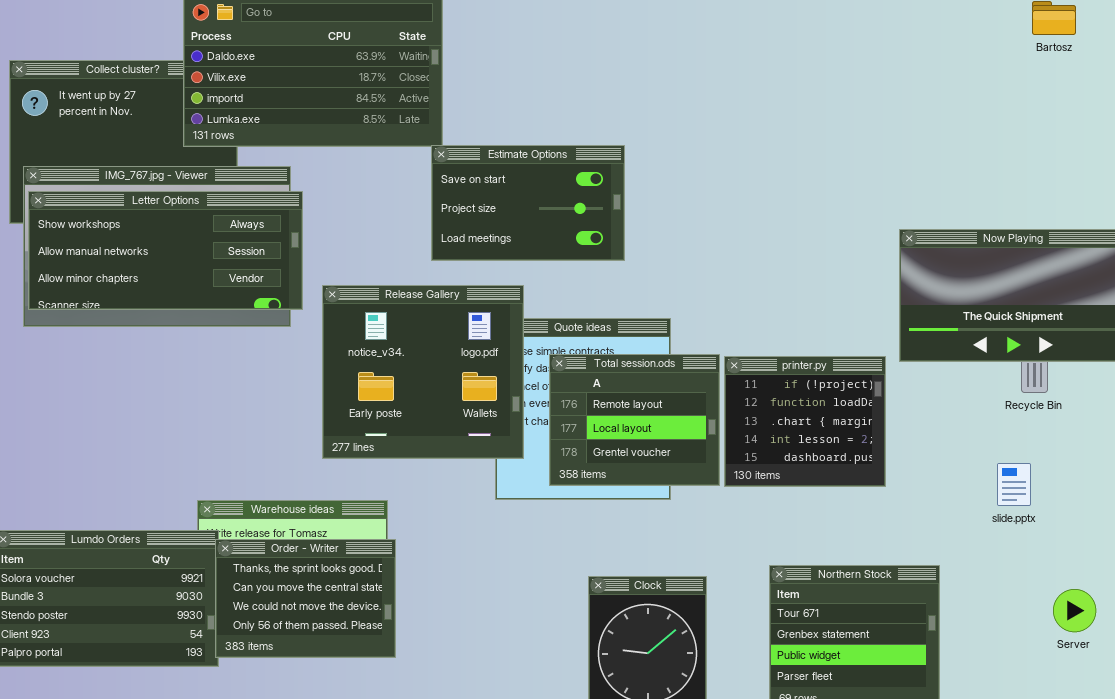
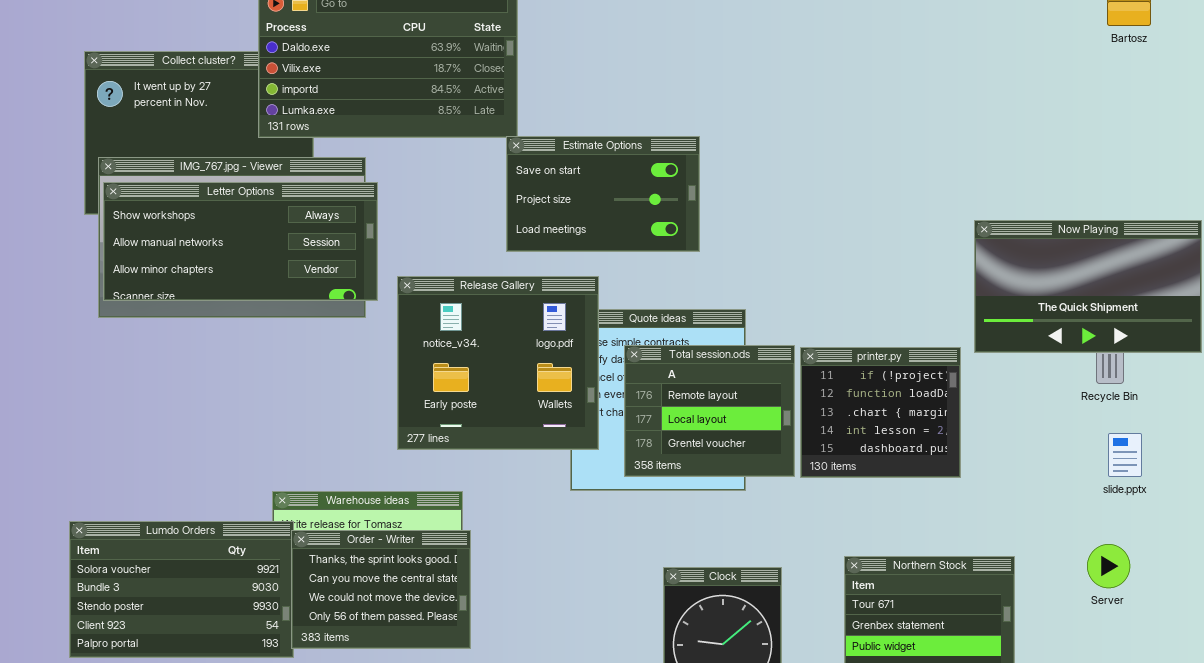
slide.pptx: [997,463,1031,506] -> [1108,433,1142,477], moved
Server: [1053,589,1096,632] -> [1087,544,1130,588], moved

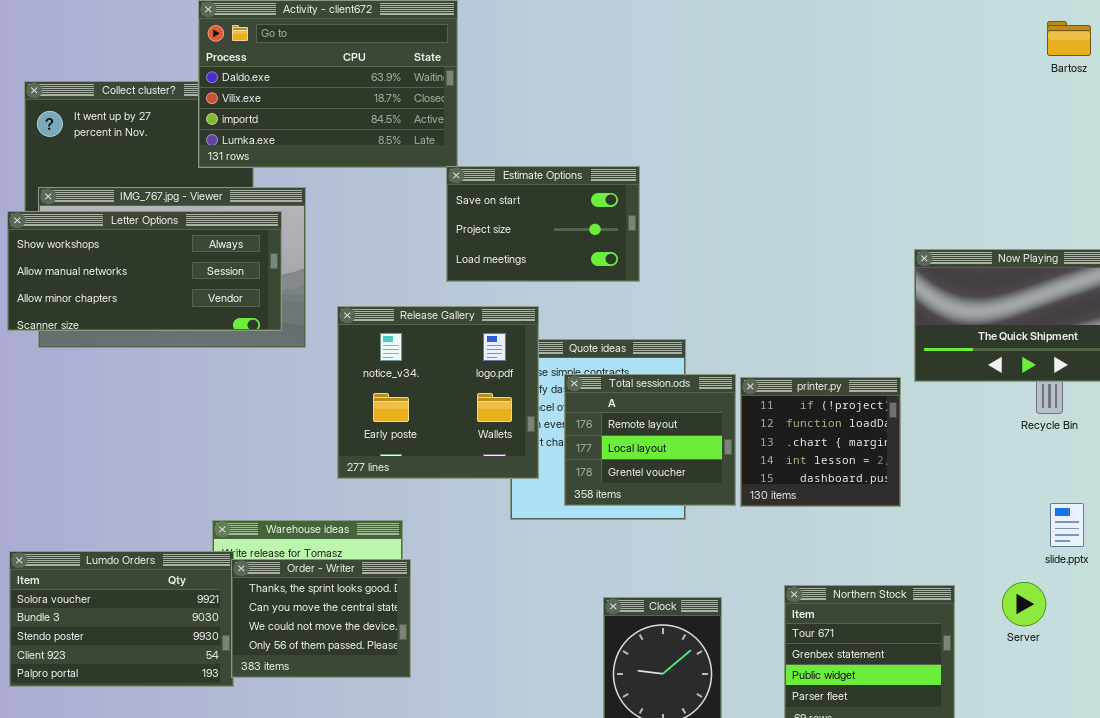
Letter Options: [103,182,378,301] -> [7,211,282,331], moved
slide.pptx: [1108,433,1142,477] -> [1050,503,1084,547], moved
Server: [1087,544,1130,588] -> [1002,582,1046,626], moved

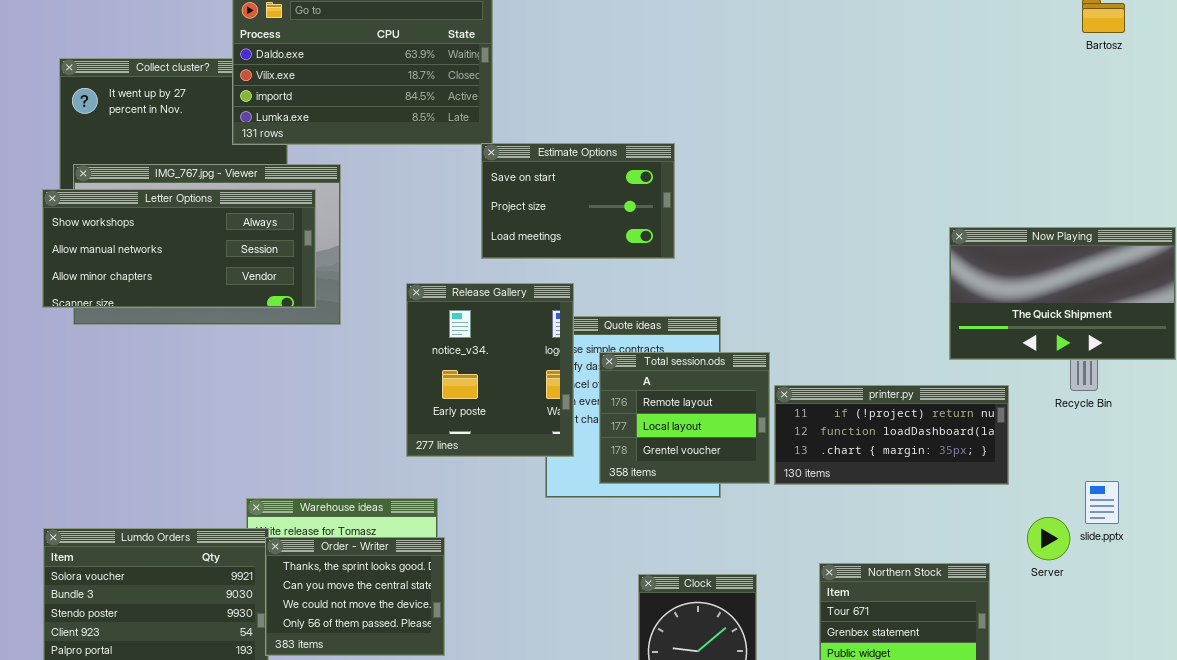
Release Gallery: [337,306,539,479] -> [406,283,574,457], resized
printer.py: [740,377,901,507] -> [774,385,1009,485], resized
Server: [1002,582,1046,626] -> [1027,517,1070,560], moved

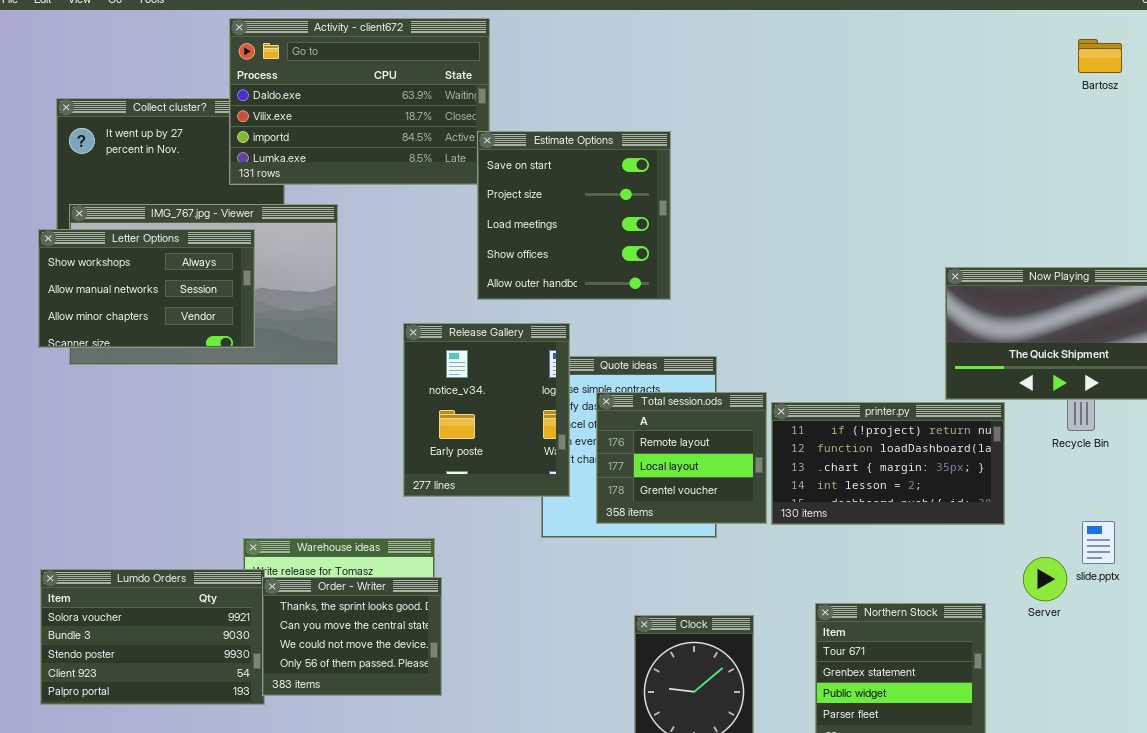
Estimate Options: [481,143,675,259] -> [477,131,671,300], resized
Letter Options: [42,189,316,308] -> [38,229,255,348], resized
printer.py: [774,385,1009,485] -> [771,402,1005,525], resized

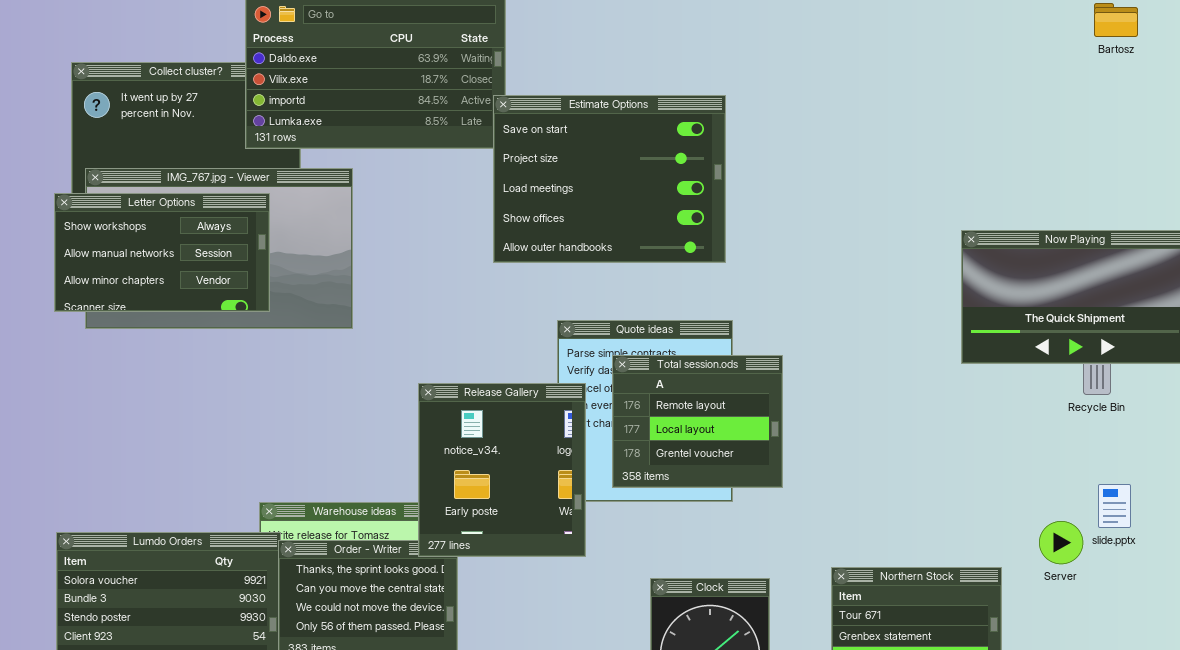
Estimate Options: [477,131,671,300] -> [493,95,726,263], resized
Release Gallery: [403,323,570,497] -> [418,383,586,557], moved
printer.py: [771,402,1005,525] -> none, closed

